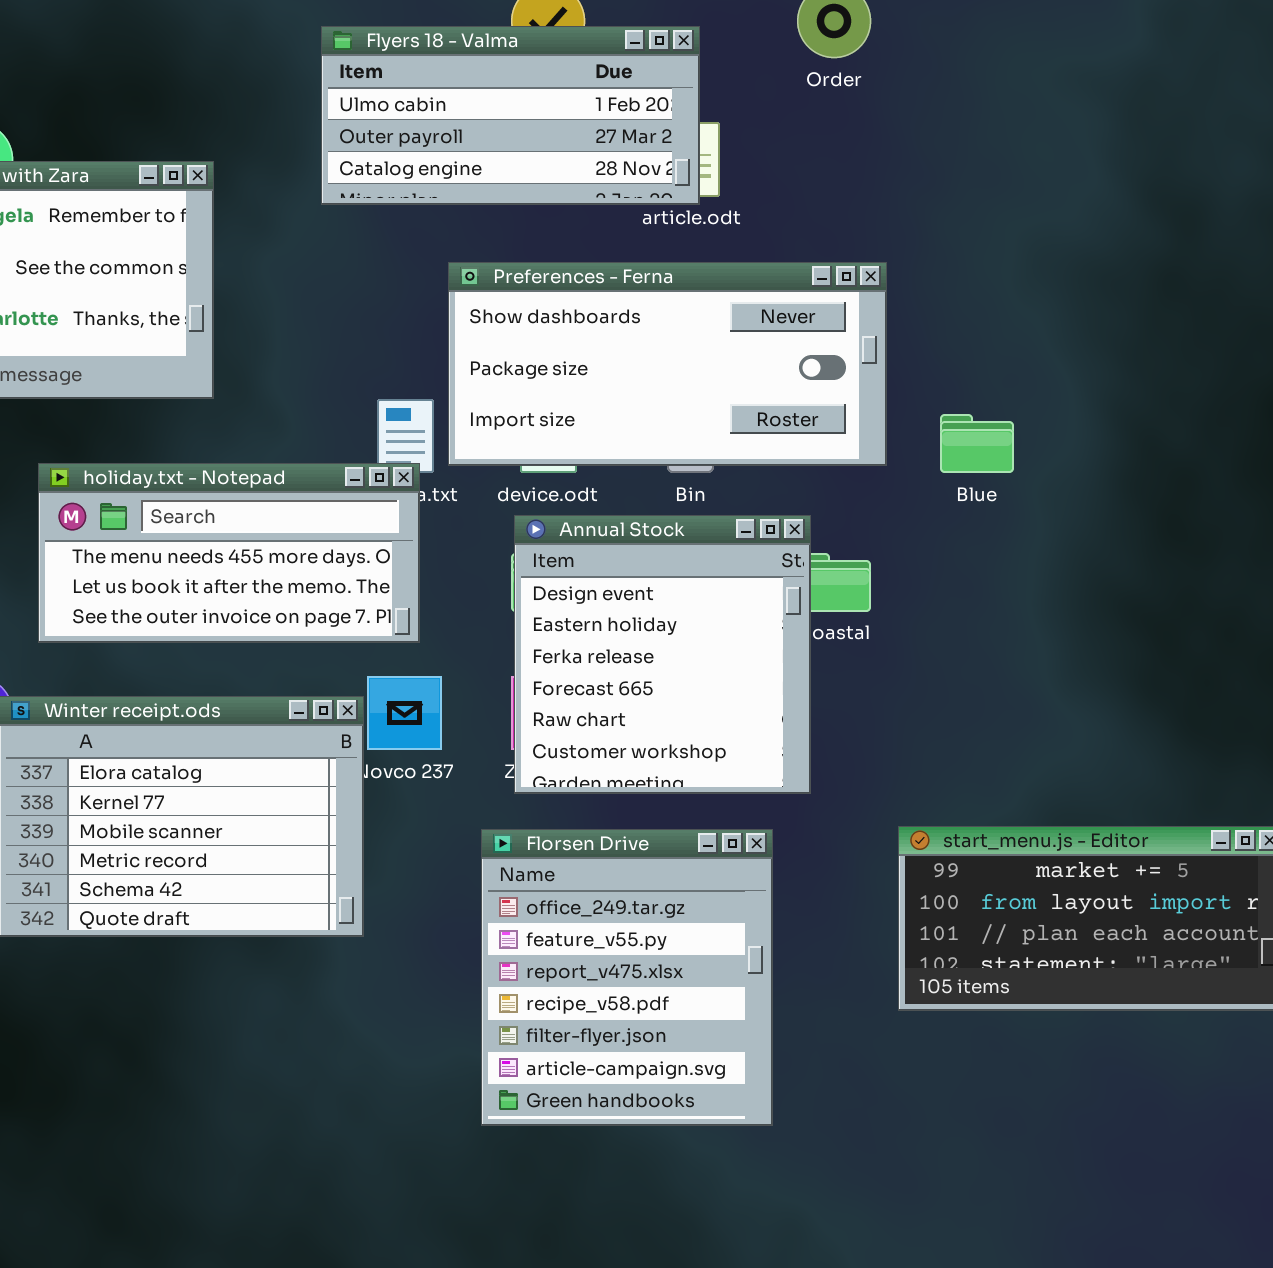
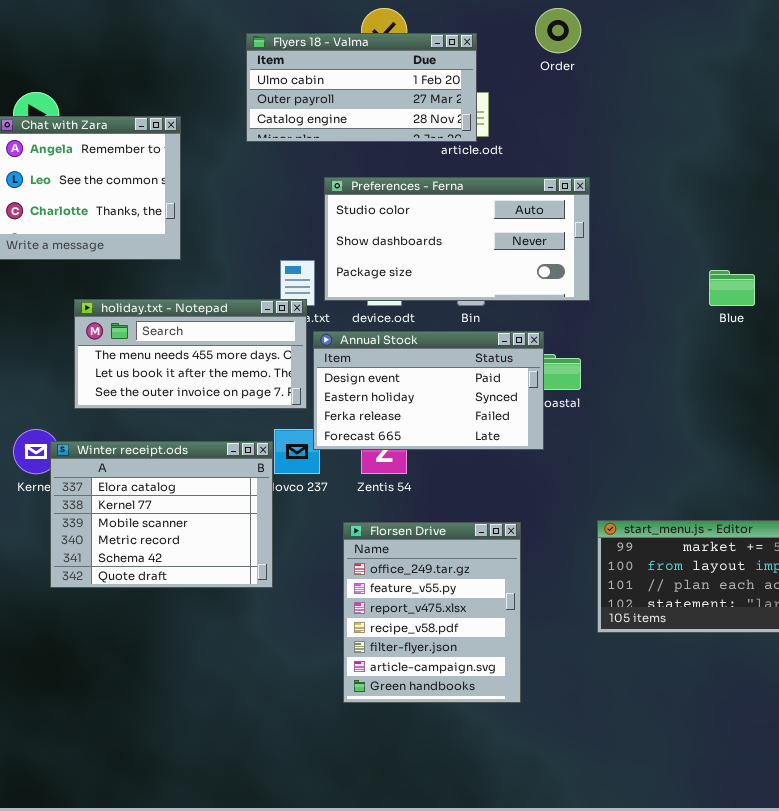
Preferences - Ferna: [448,262,887,466] -> [324,177,590,301], scrolled up 1 row
Blue: [940,414,1014,473] -> [709,270,755,306], moved
Annual Stock: [514,515,811,794] -> [313,331,544,450], resized

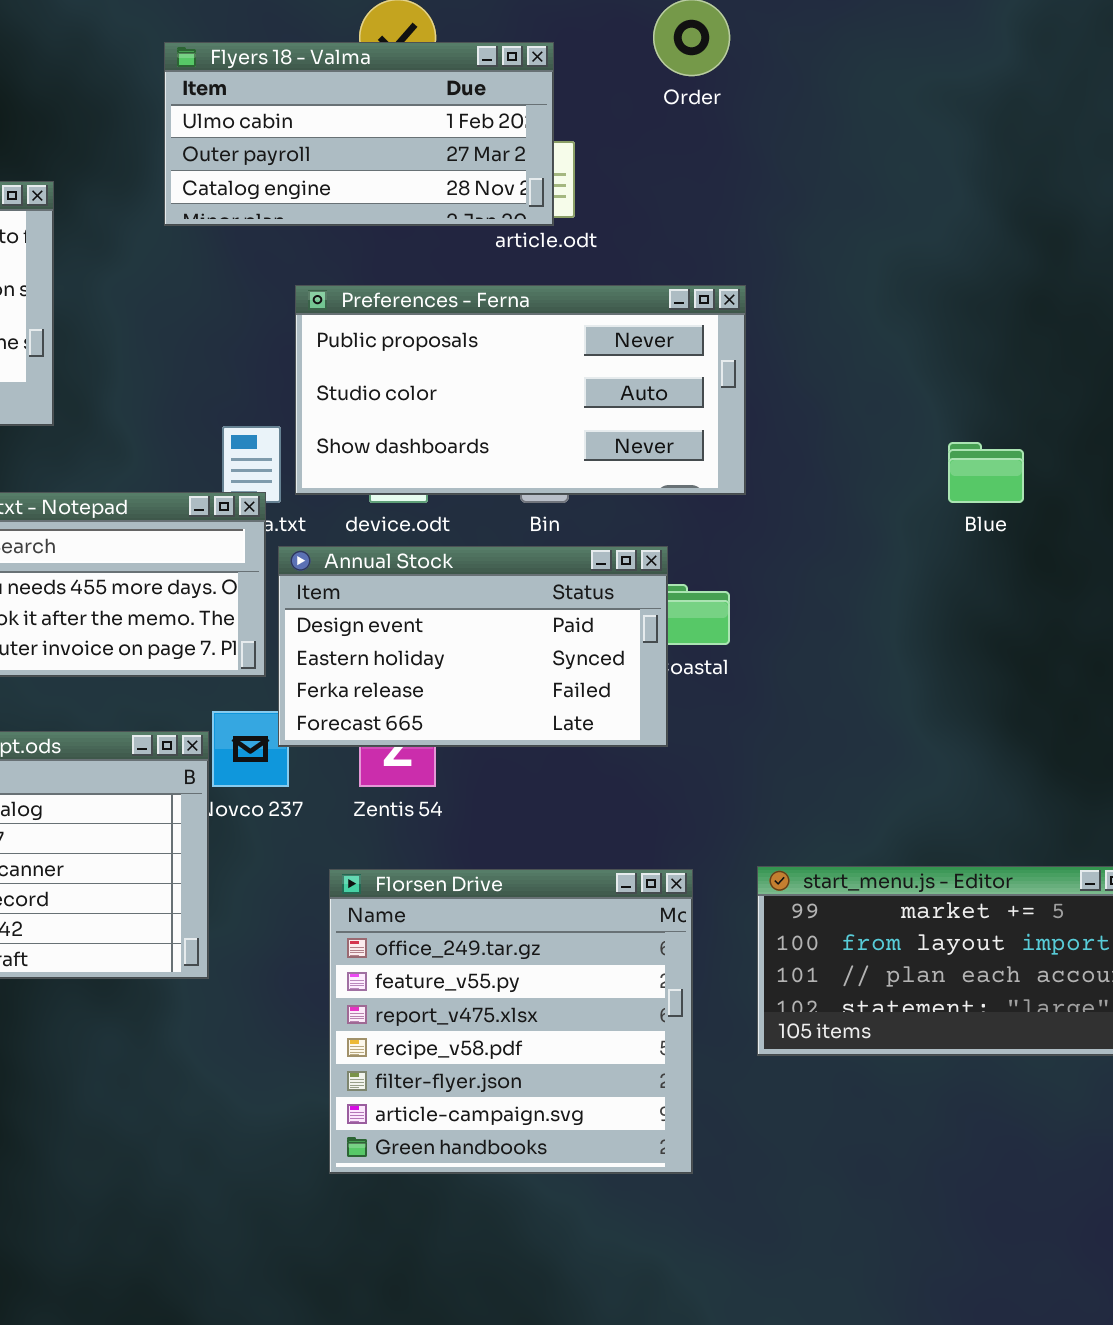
Preferences - Ferna: [324,177,590,301] -> [295,285,746,495], scrolled up 1 row
Florsen Drive: [343,522,521,703] -> [329,869,693,1174], resized

